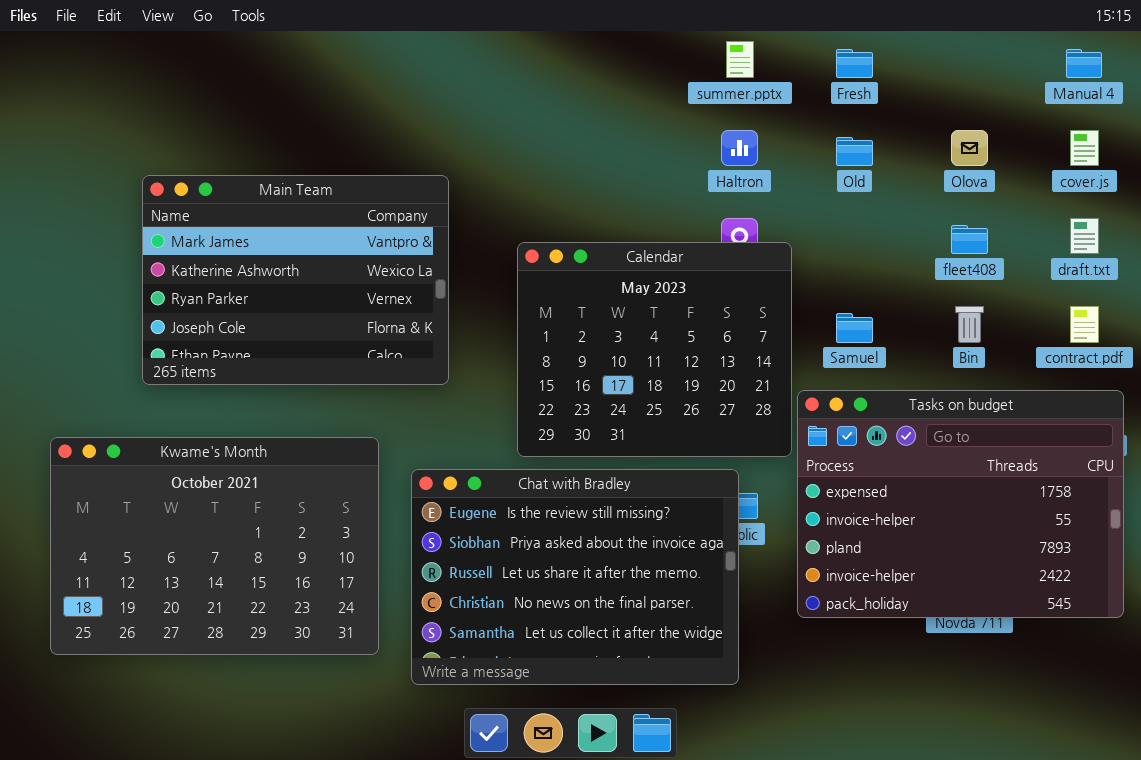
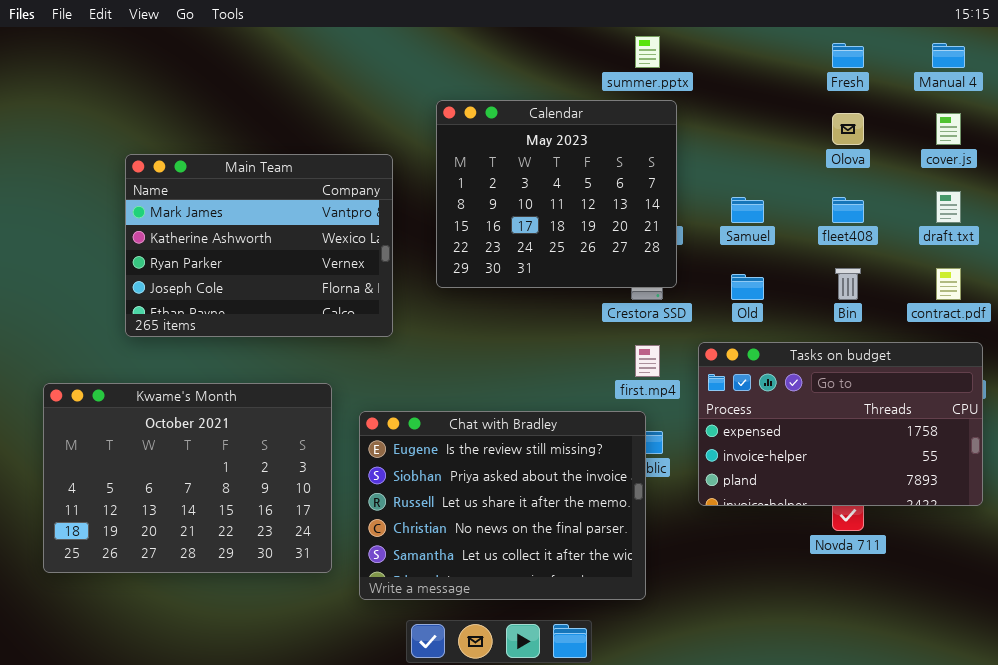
Fresh: [836,49,873,78] -> [832,43,864,68], moved
Old: [836,137,873,166] -> [731,274,764,300], moved
Calendar: [517,242,792,457] -> [436,100,677,288], moved
Samuel: [836,313,873,343] -> [731,197,764,223], moved
Tasks on budget: [797,390,1124,618] -> [698,342,983,506], resized

